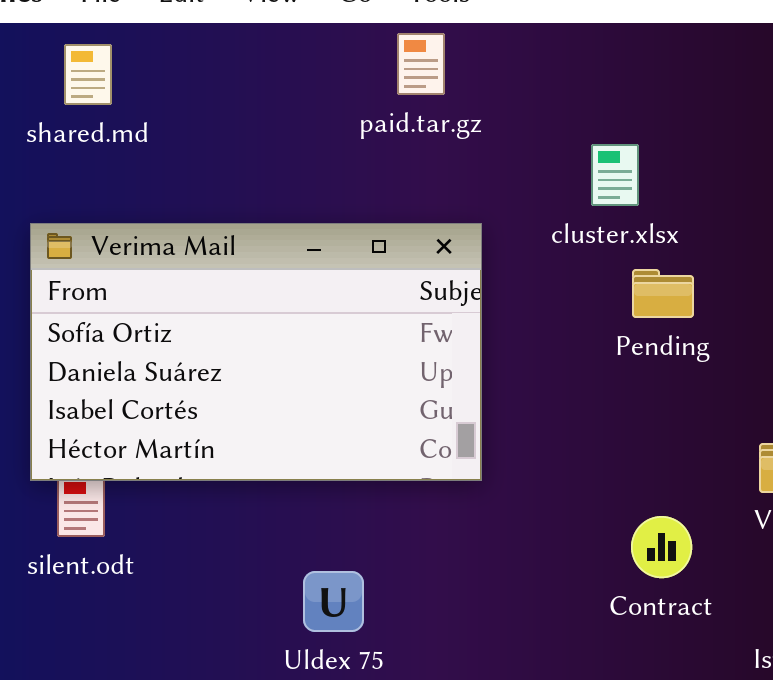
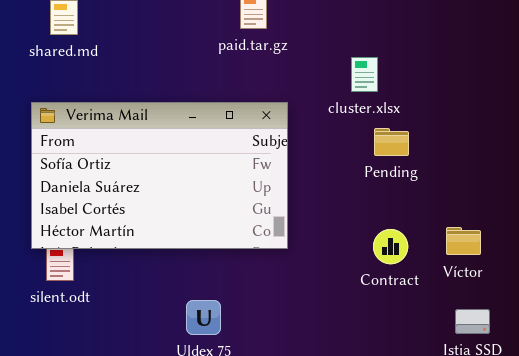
Contract: [631,516,692,578] -> [373,229,408,264], moved

